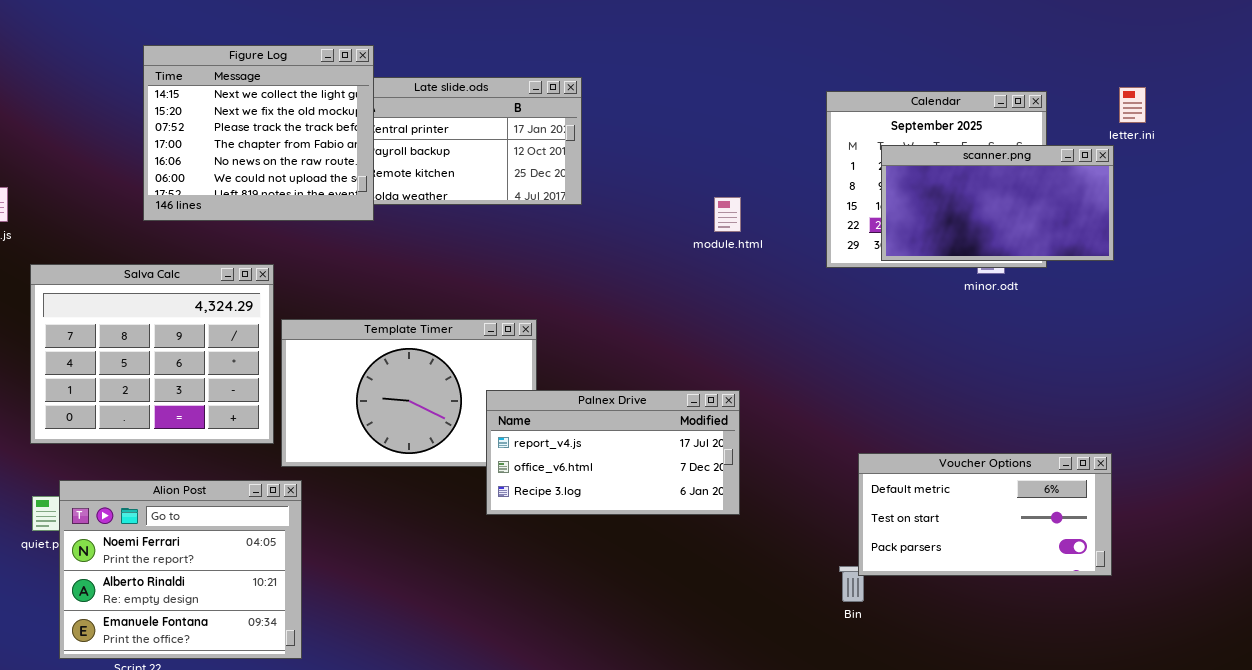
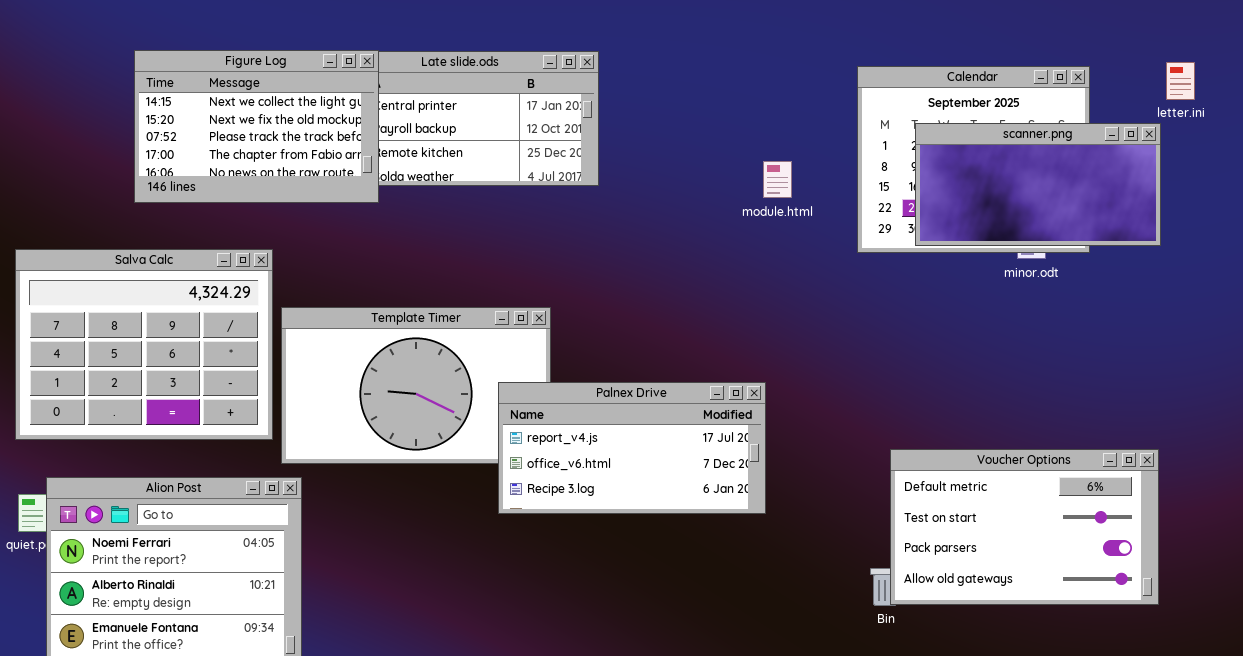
Figure Log: [143,45,374,221] -> [134,50,379,203], resized
module.html: [714,197,741,232] -> [763,161,792,198], moved
Voucher Options: [858,453,1112,576] -> [890,449,1159,605], resized

